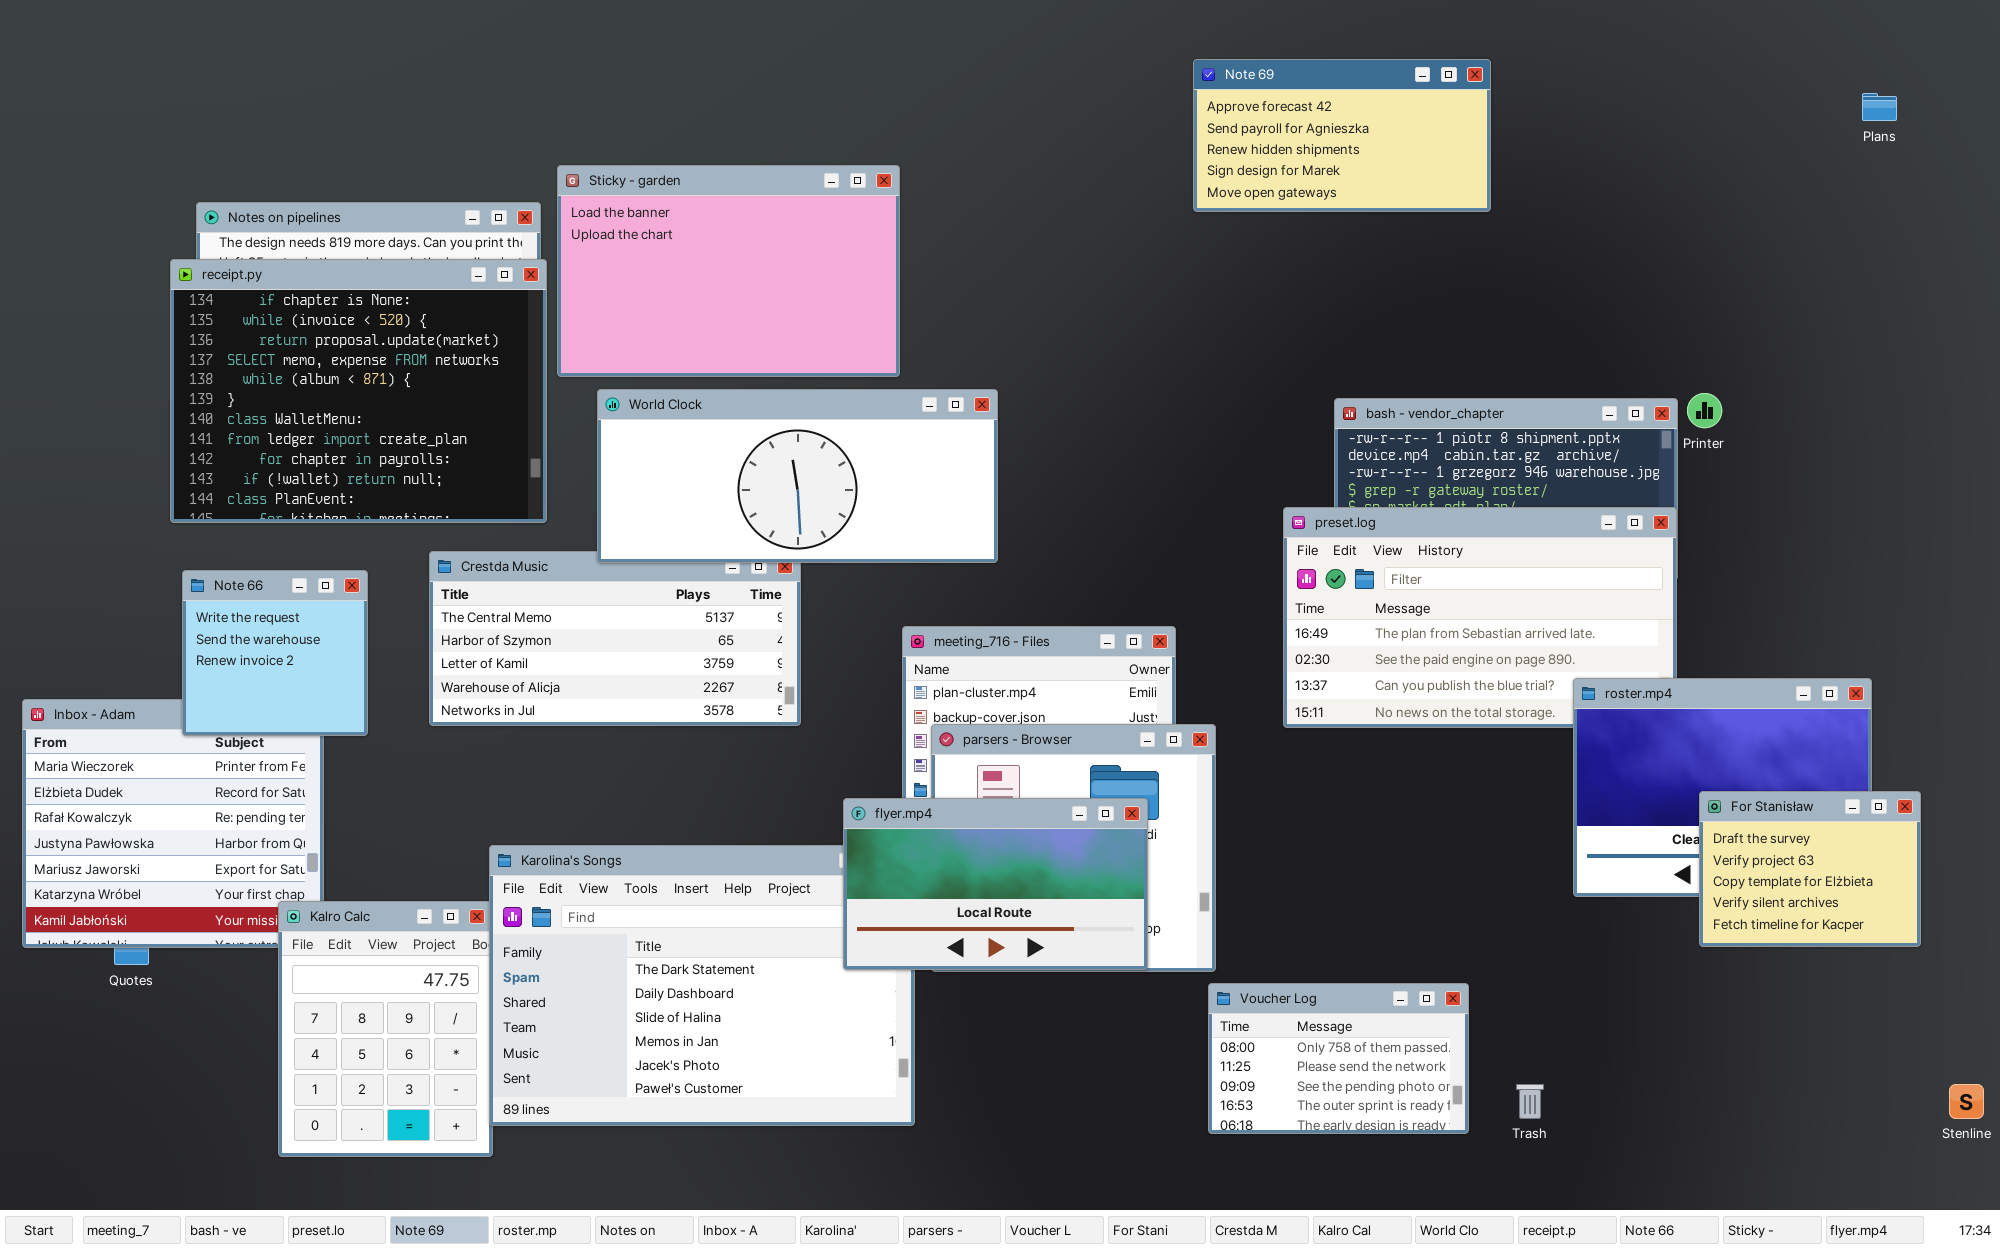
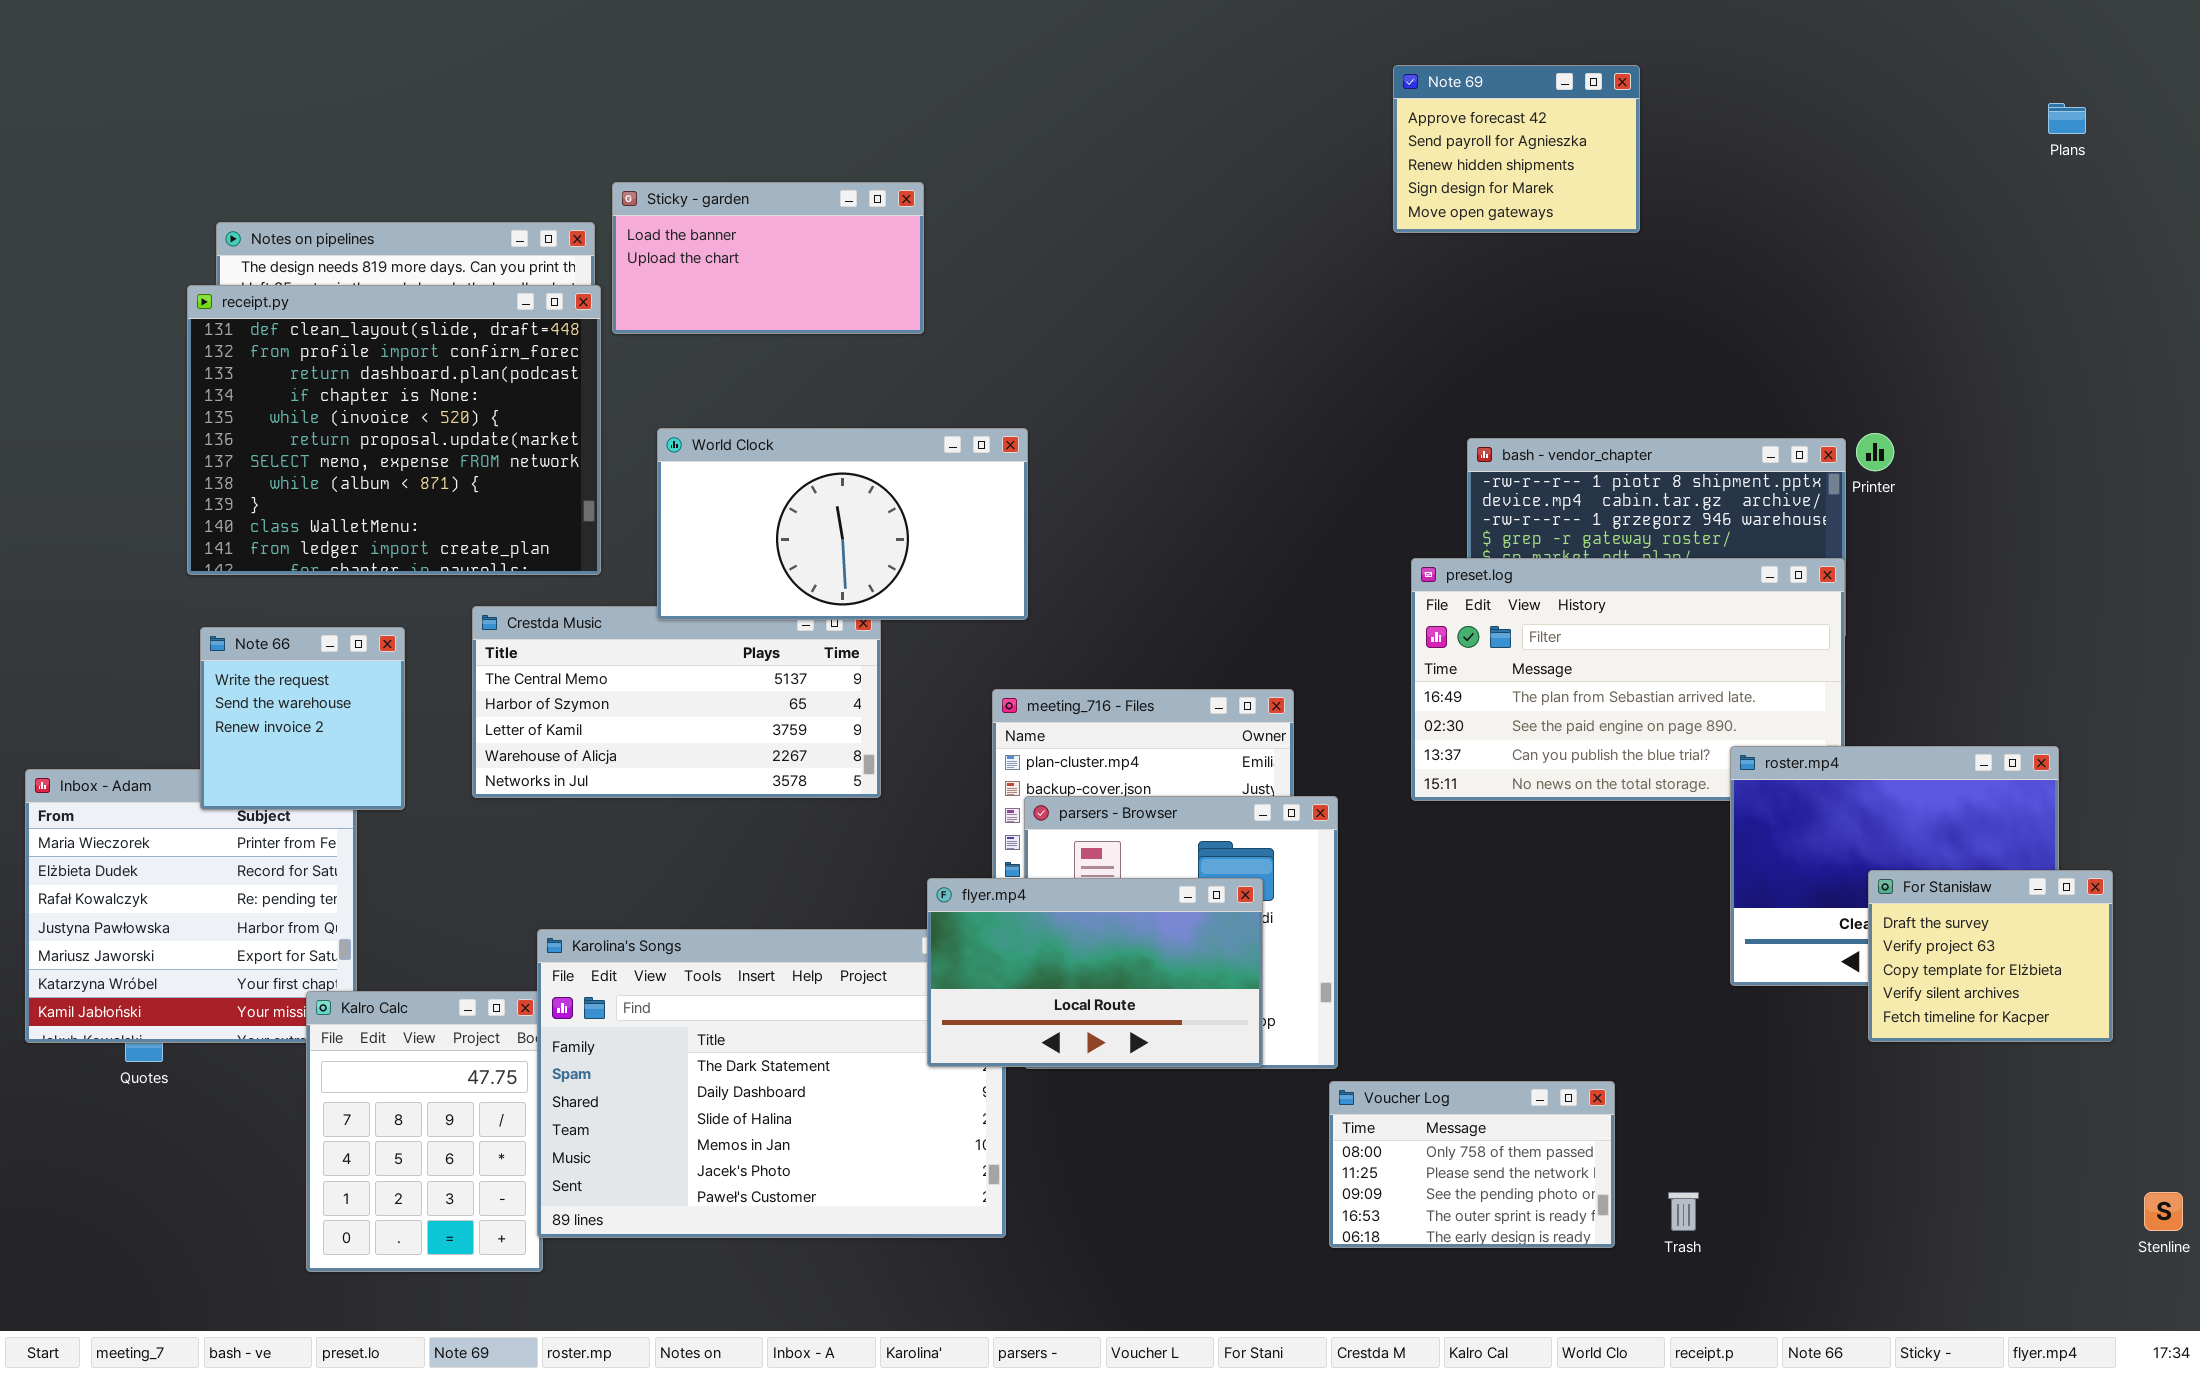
Note 69: [1193,59,1491,212] -> [1393,65,1640,233], resized
Sticky - garden: [557,165,900,377] -> [612,182,924,334], resized
receipt.py: [170,259,547,523] -> [187,285,601,575], scrolled up 3 rows
World Clock: [597,389,998,563] -> [657,428,1028,620], resized

